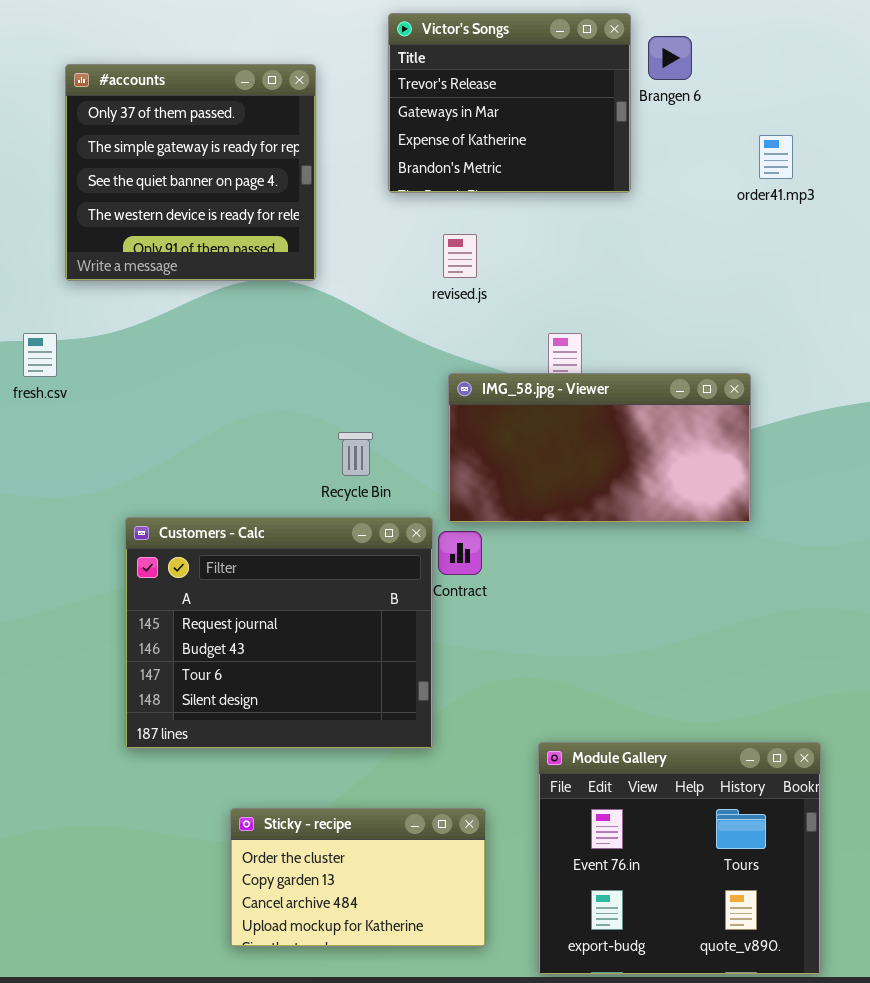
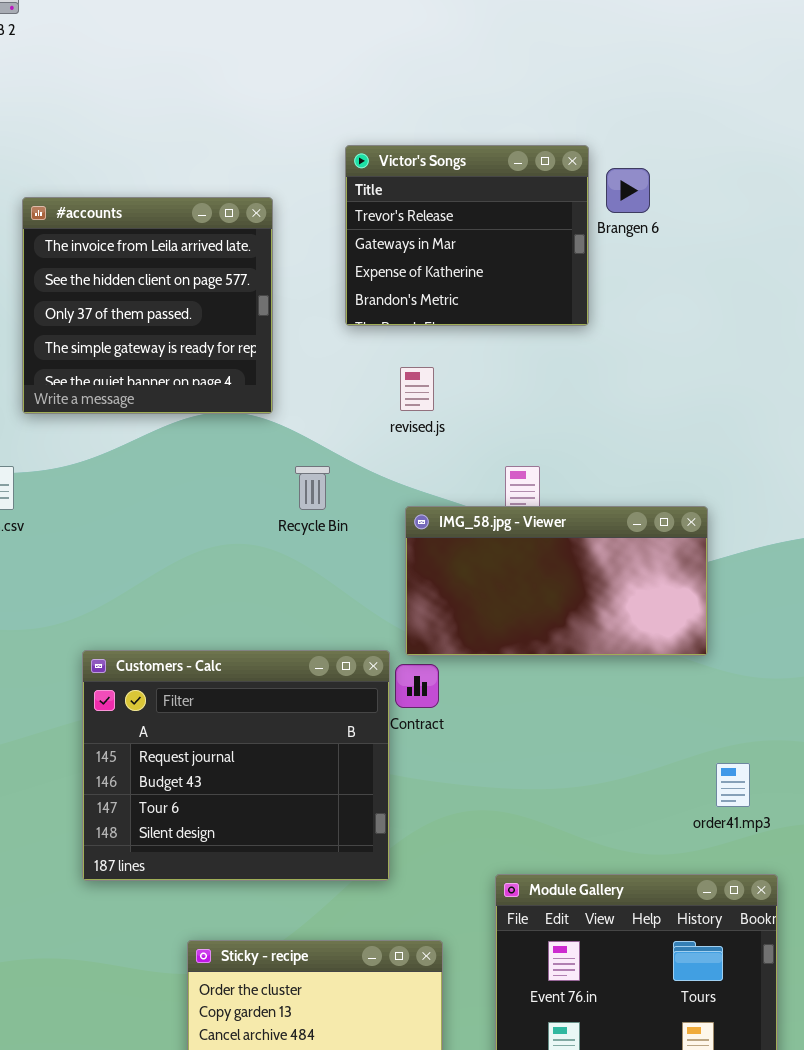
#accounts: [65,64,316,281] -> [22,197,273,414], scrolled up 2 rows
order41.mp3: [759,135,793,179] -> [716,763,750,807], moved
Recycle Bin: [338,432,373,476] -> [295,466,330,510], moved

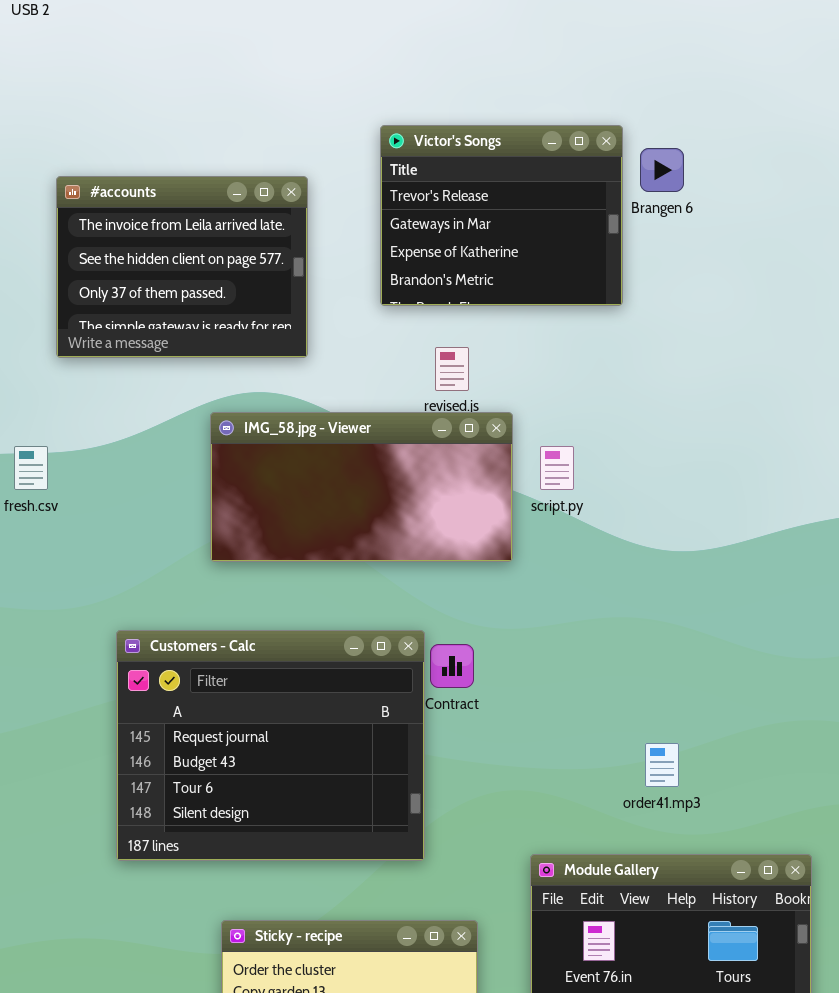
#accounts: [22,197,273,414] -> [56,176,308,358], resized
IMG_58.jpg - Viewer: [405,506,708,656] -> [210,412,513,562], moved
order41.mp3: [716,763,750,807] -> [645,743,679,787], moved

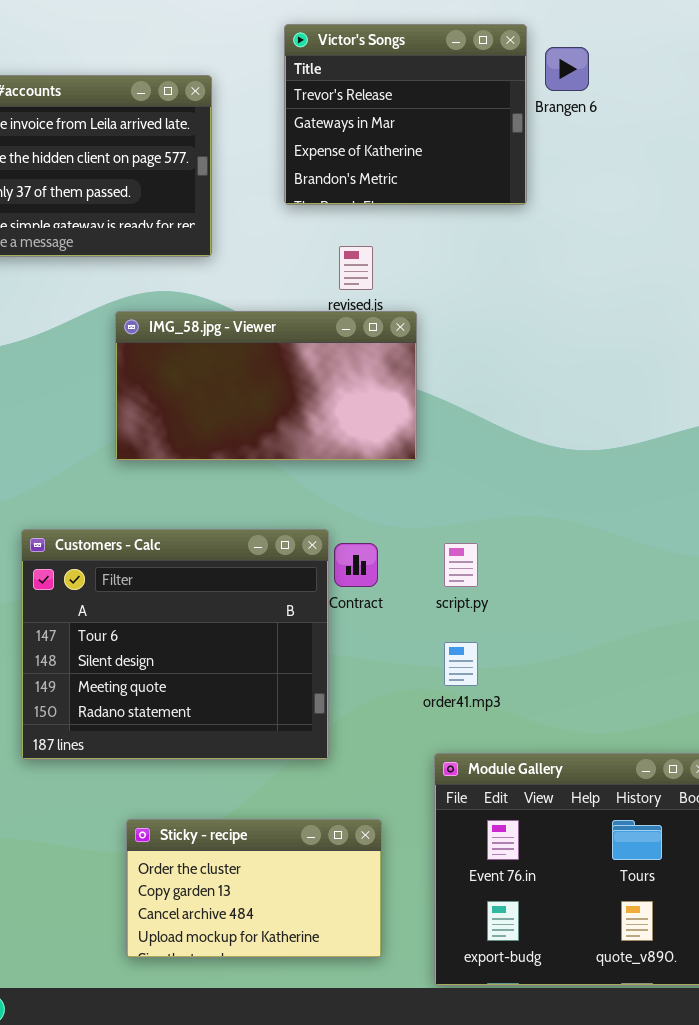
script.py: [540,446,574,490] -> [444,543,478,587], moved
Customers - Calc: [116,630,425,861] -> [21,529,329,760], scrolled down 2 rows
order41.mp3: [645,743,679,787] -> [444,642,478,686], moved

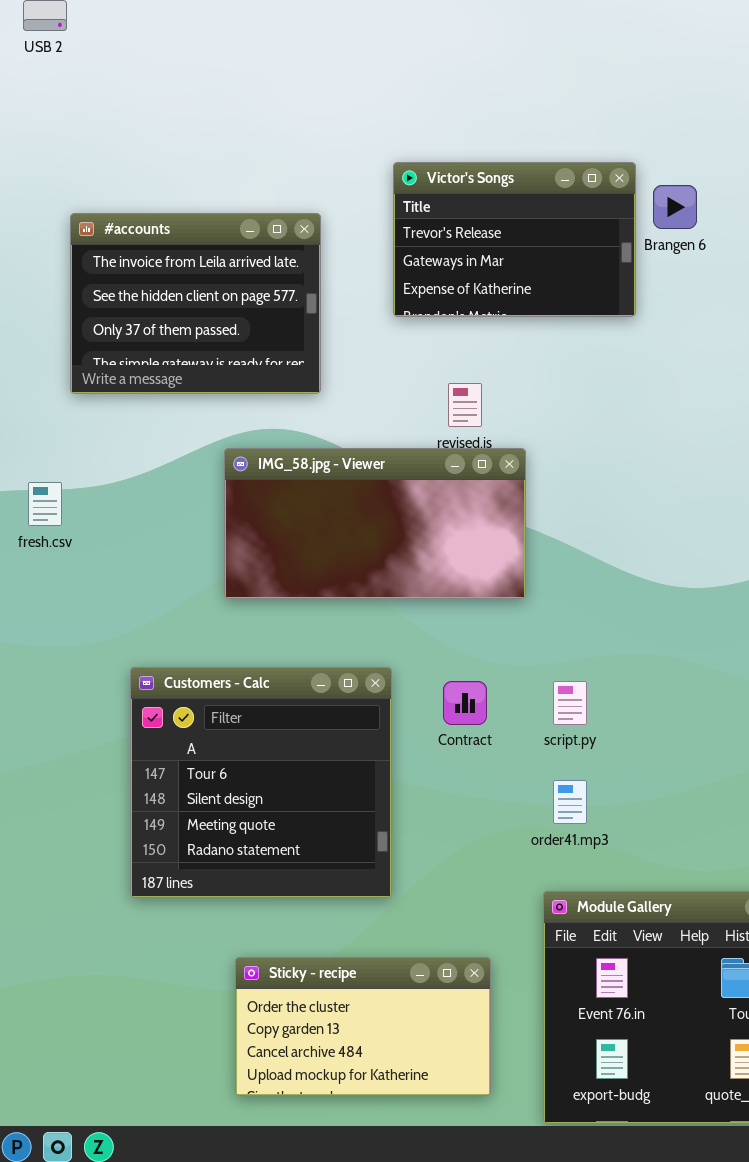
Victor's Songs: [284,24,527,205] -> [393,162,636,317], resized
Customers - Calc: [21,529,329,760] -> [130,667,392,898], resized

